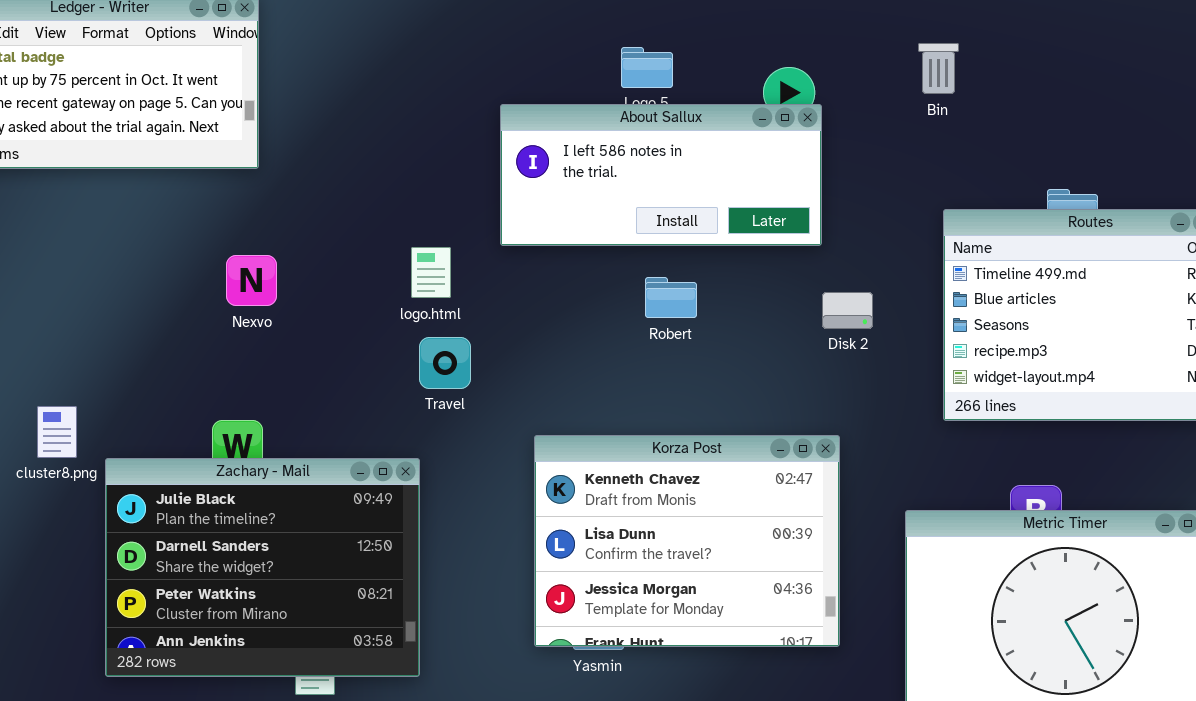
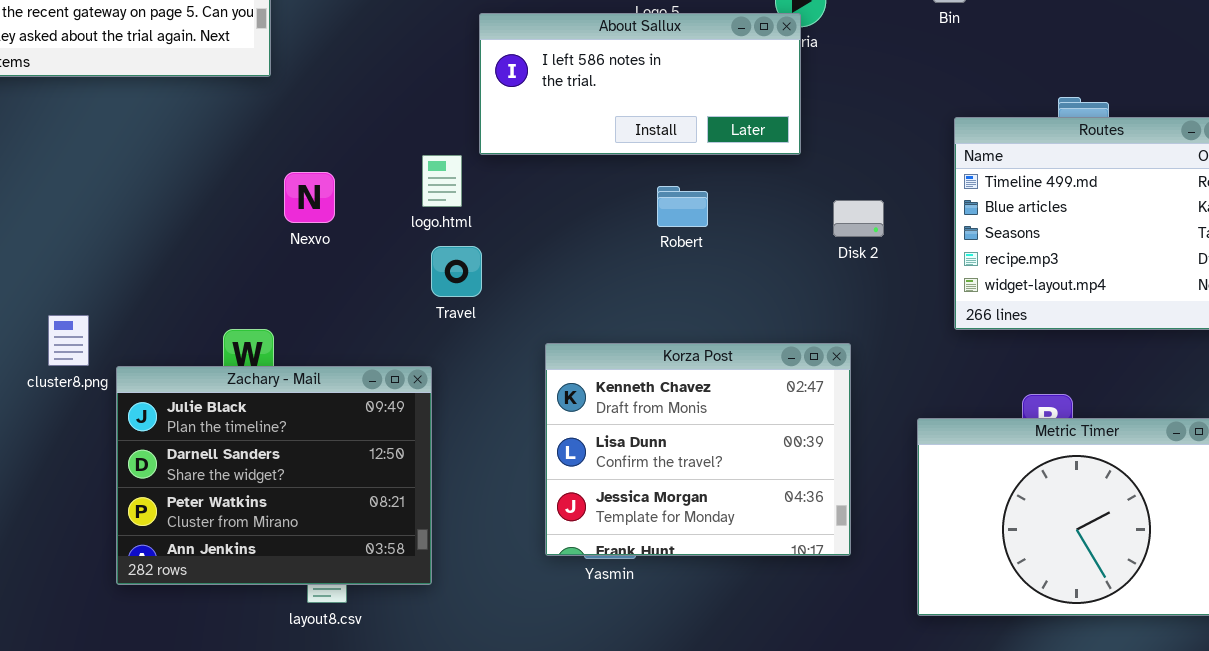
About Sallux: [500,104,822,246] -> [479,13,801,155], moved
Nexvo: [226,255,277,306] -> [284,172,335,223], moved

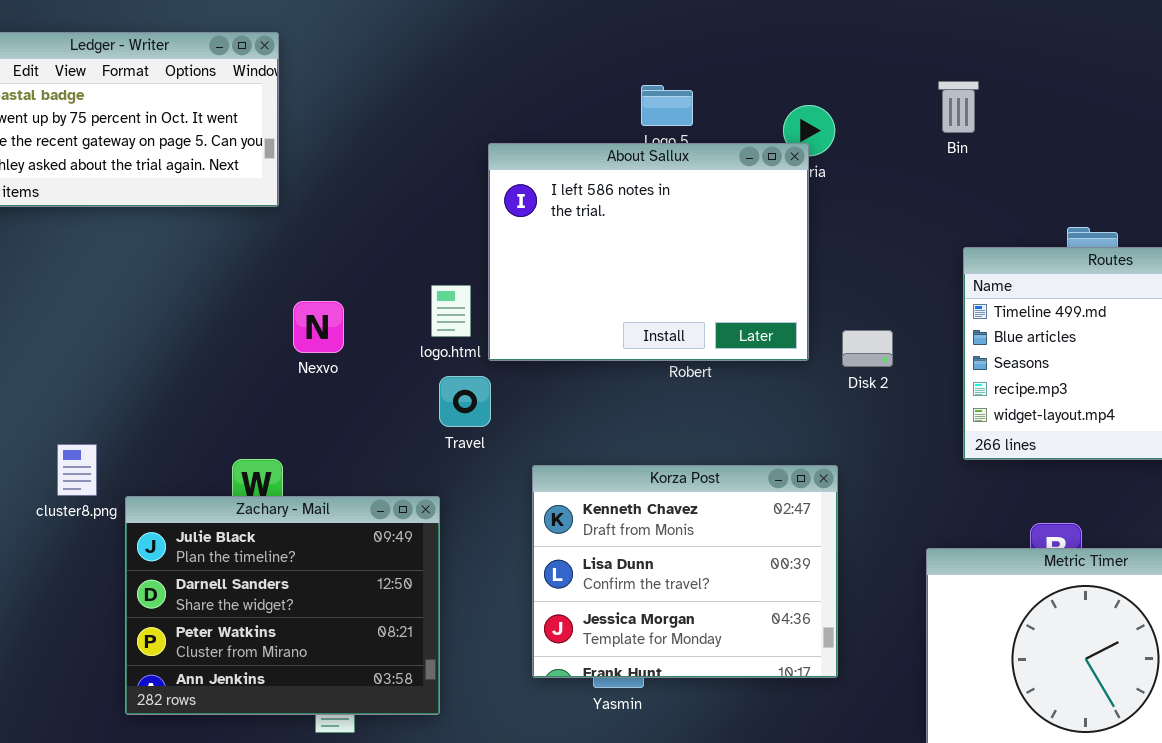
About Sallux: [479,13,801,155] -> [488,143,809,361], resized
Korza Post: [545,343,851,556] -> [532,465,838,678], moved

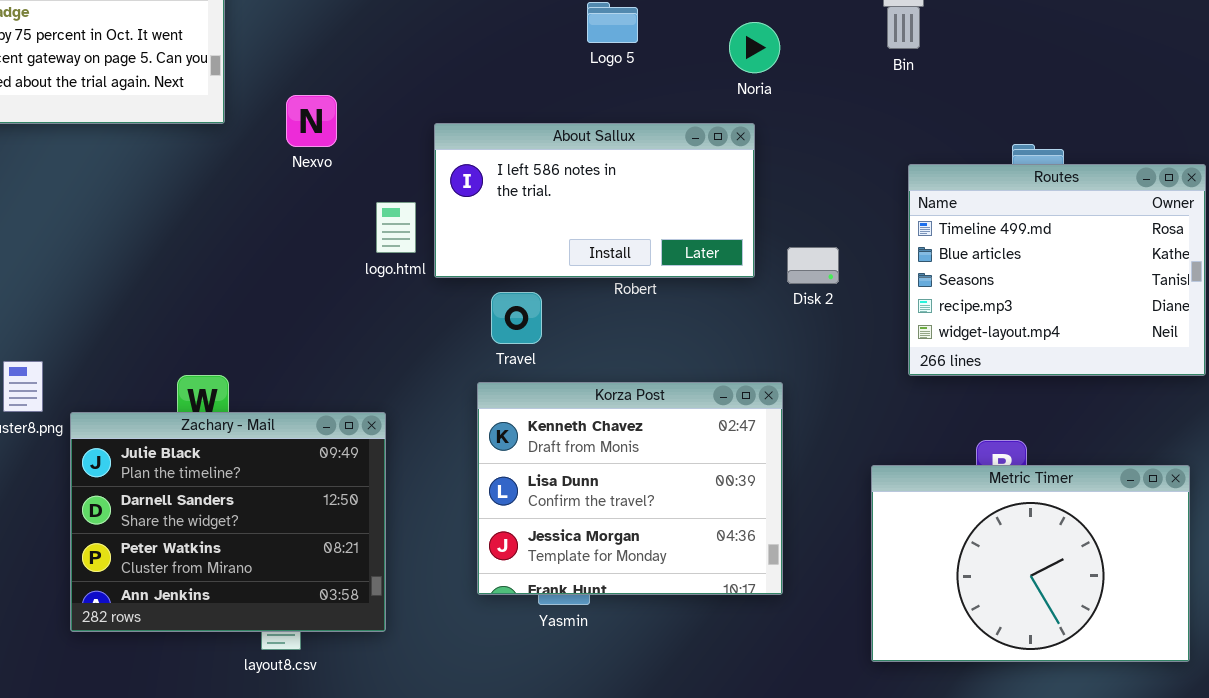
About Sallux: [488,143,809,361] -> [434,123,755,278], resized
Nexvo: [293,301,344,353] -> [286,95,337,147], moved
Travel: [439,376,491,427] -> [491,292,542,344], moved

